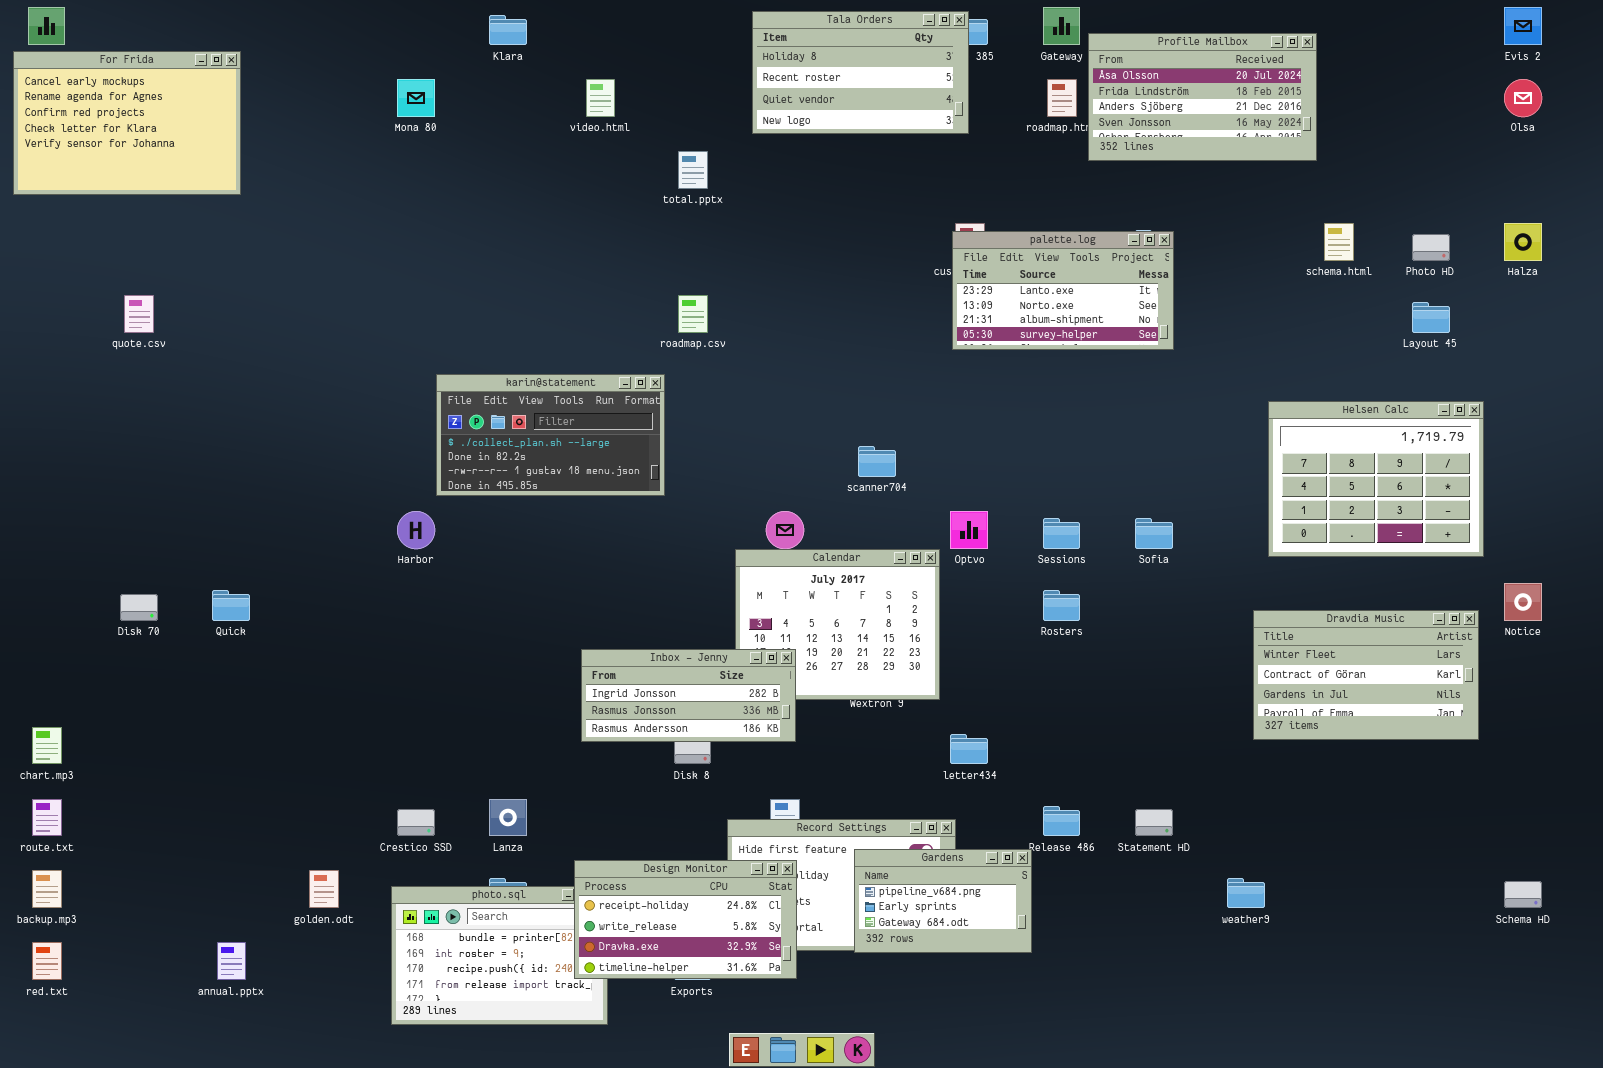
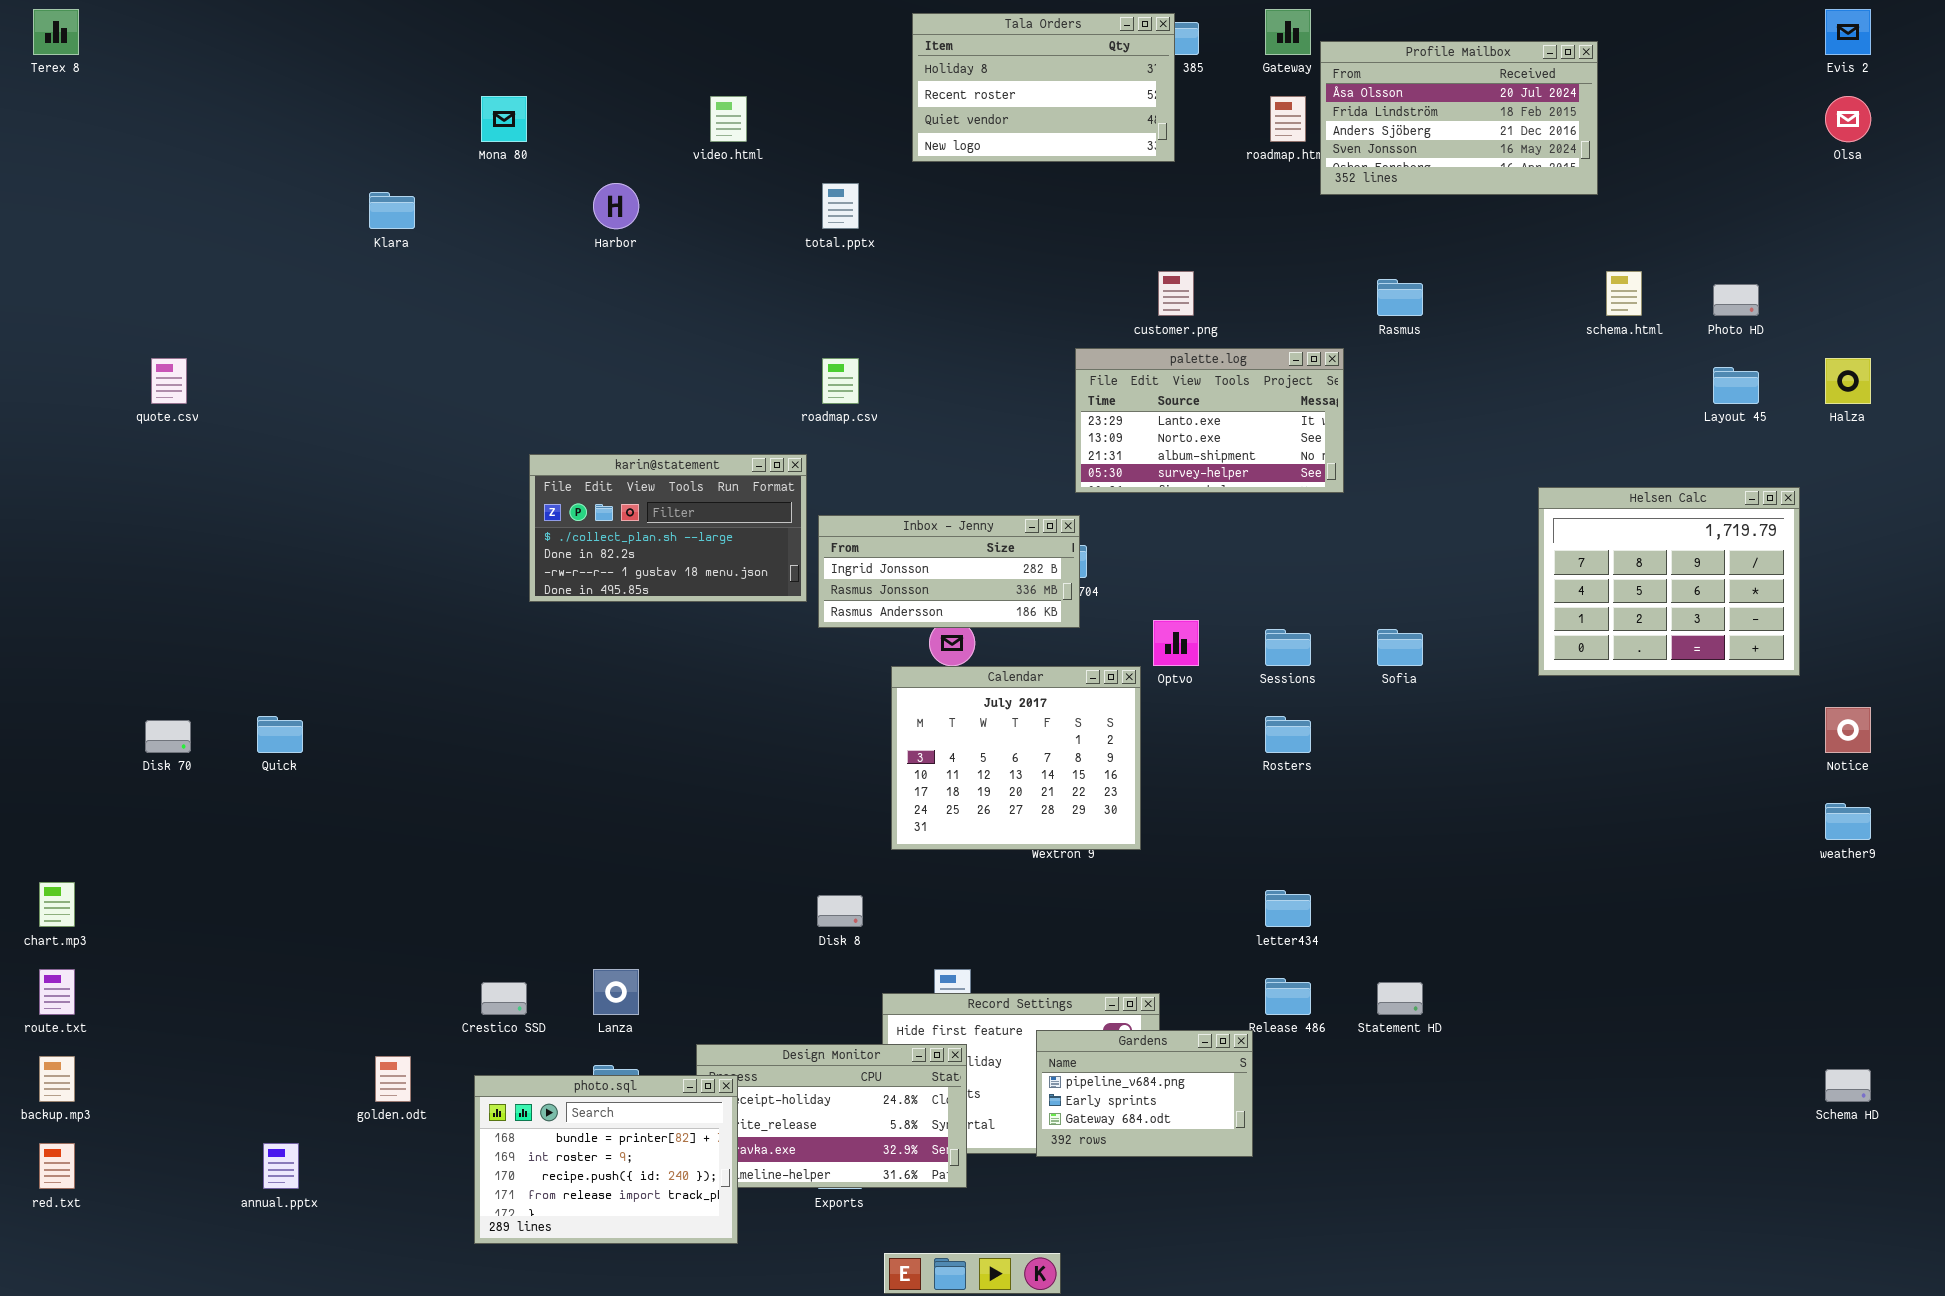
Klara: [489,15,527,45] -> [369,192,415,229], moved
For Frida: [13,51,241,195] -> none, closed
Halza: [1504,223,1542,261] -> [1825,358,1871,404], moved
palette.log: [952,231,1174,350] -> [1075,348,1344,493], moved
Harbor: [397,511,435,549] -> [593,183,639,229], moved
Dravdia Music: [1253,610,1479,740] -> none, closed
Inbox - Jenny: [581,649,796,742] -> [818,515,1080,628], moved
letter434: [950,734,988,764] -> [1265,890,1311,927], moved
weather9: [1227,878,1265,908] -> [1825,803,1871,840], moved
photo.sql: [391,886,608,1025] -> [474,1075,738,1244], raised

